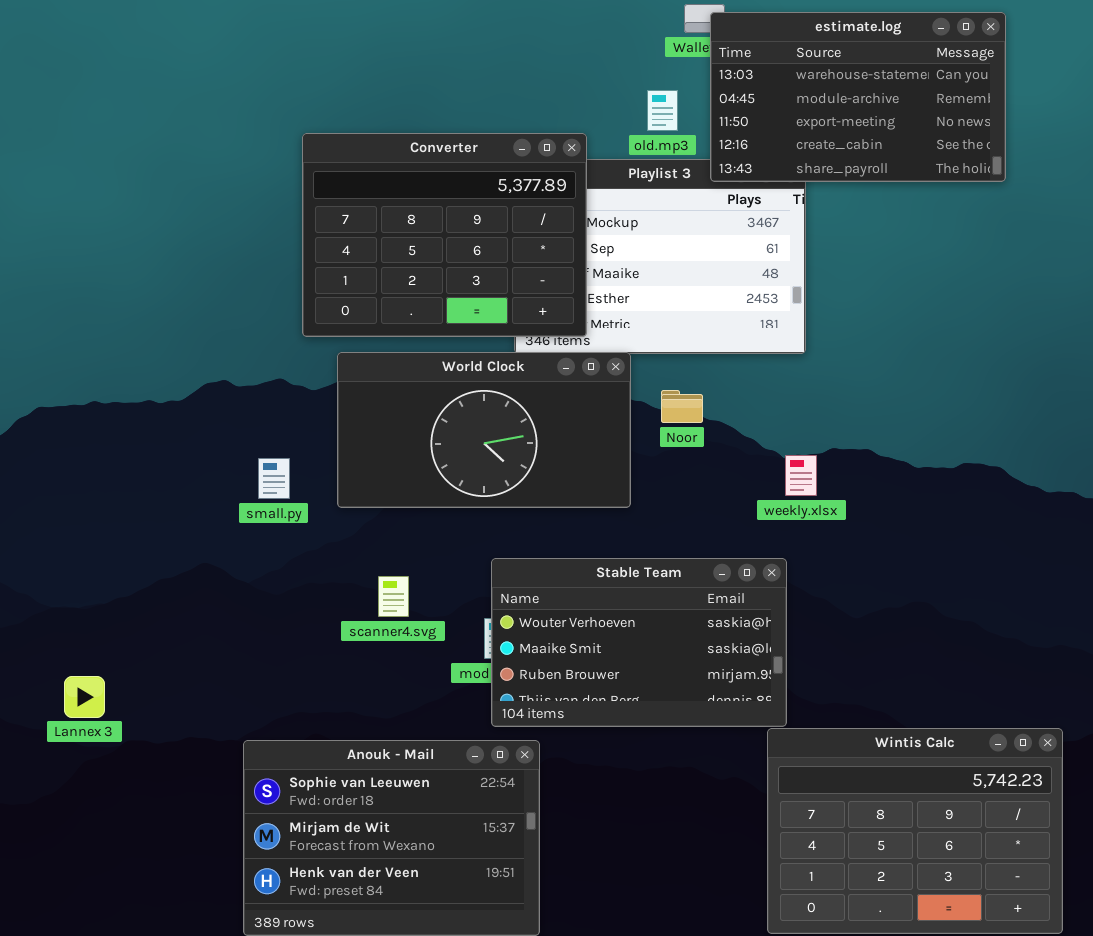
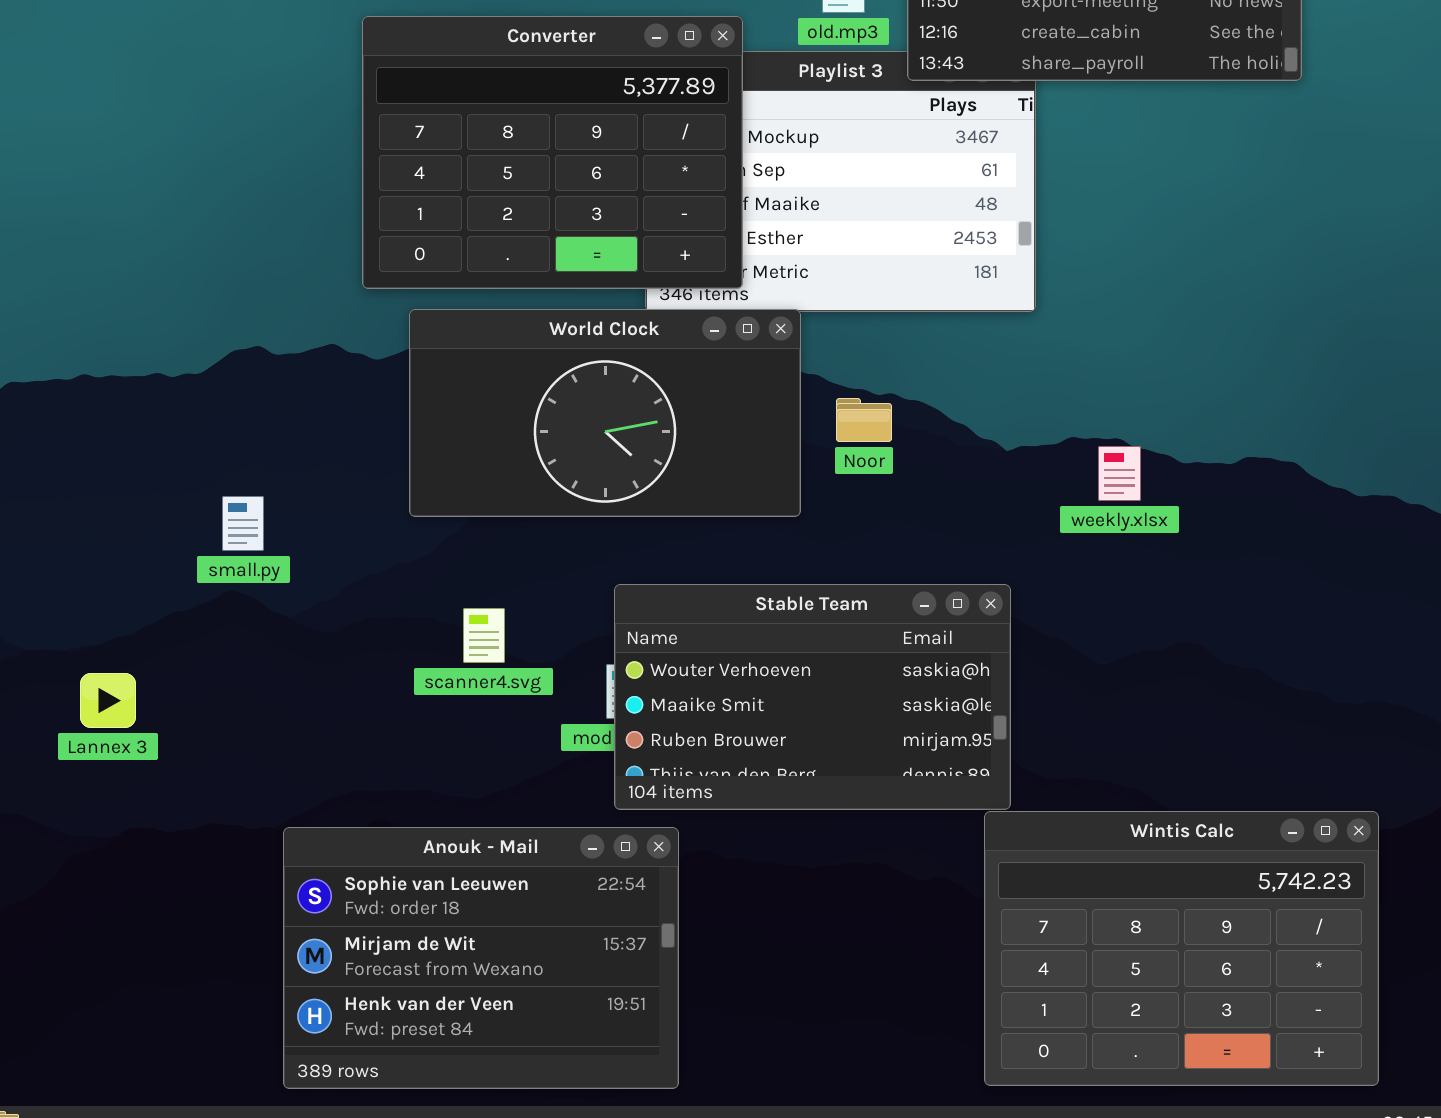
Noor: [661,390,703,423] -> [836,398,892,442], moved
weekly.xlsx: [785,455,817,496] -> [1098,446,1141,501], moved
small.py: [258,458,290,499] -> [222,496,264,551], moved
Lannex 3: [64,676,105,718] -> [80,673,136,728], moved

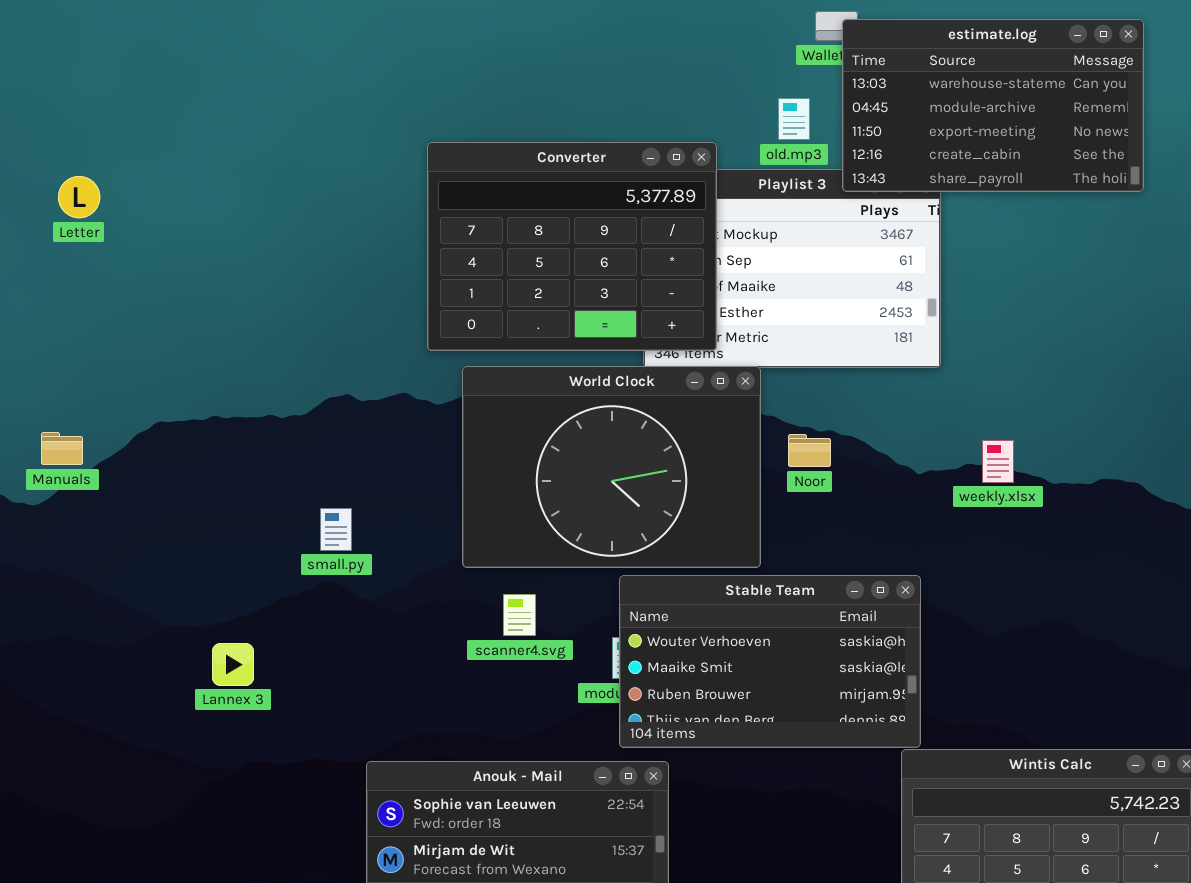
World Clock: [409,309,801,517] -> [462,366,761,568], resized
weekly.xlsx: [1098,446,1141,501] -> [982,440,1014,483], moved

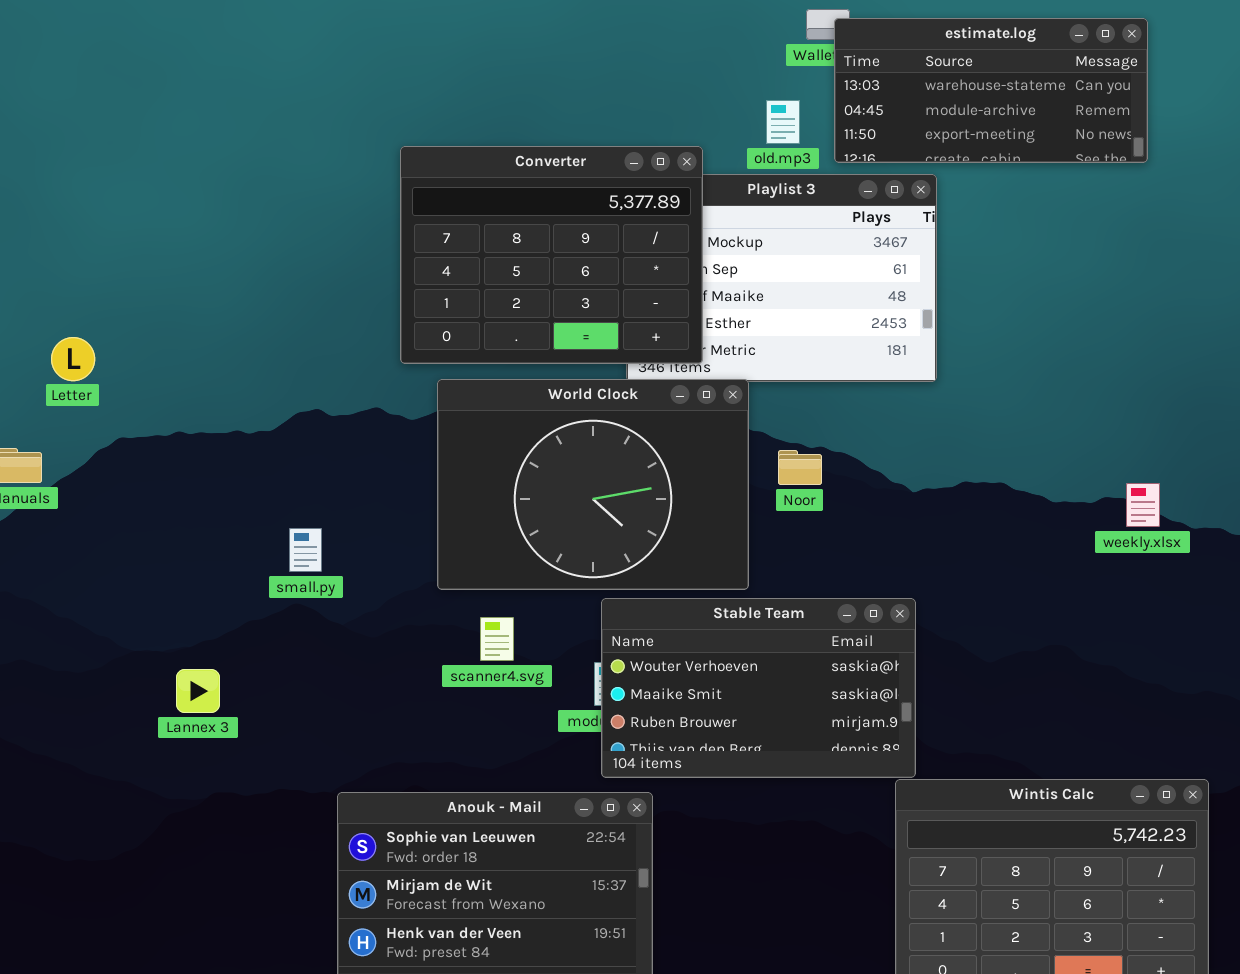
estimate.log: [842,19,1144,192] -> [834,18,1148,163], resized
Letter: [58,176,100,218] -> [51,337,95,381], moved
weekly.xlsx: [982,440,1014,483] -> [1126,483,1160,527], moved

